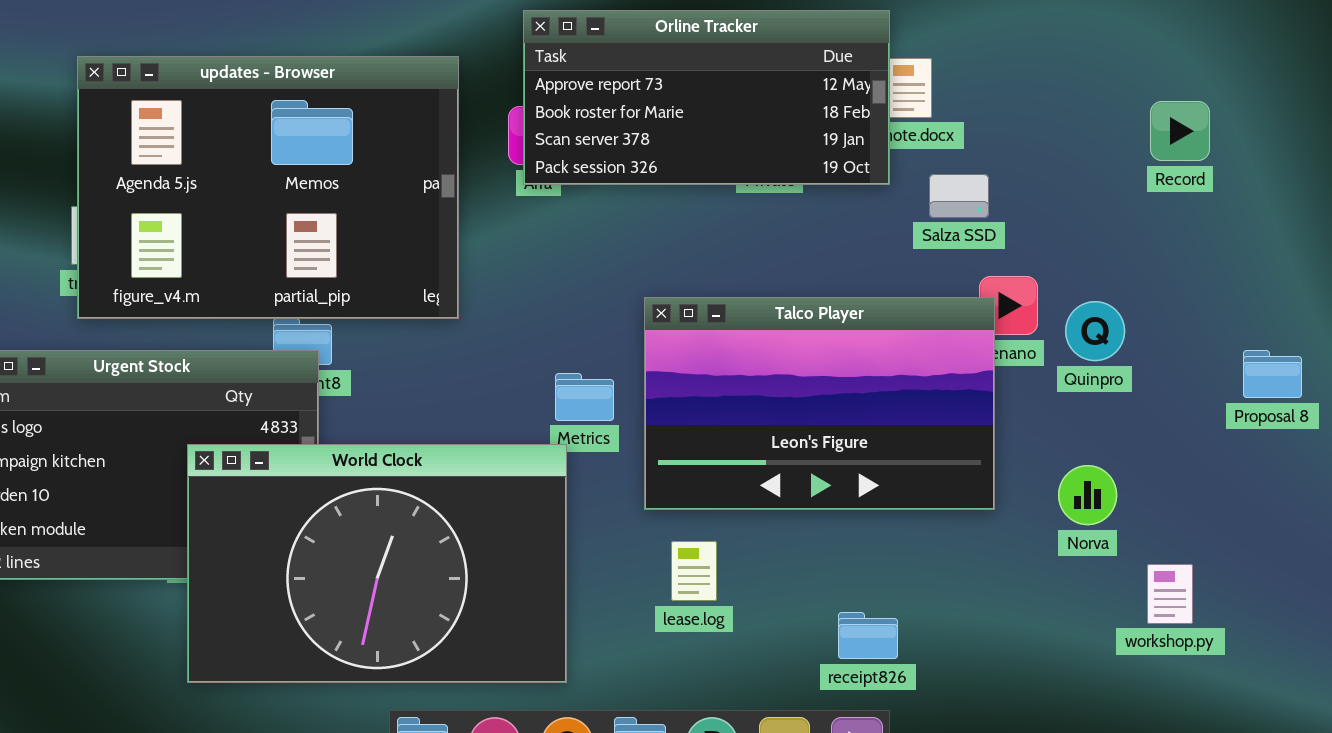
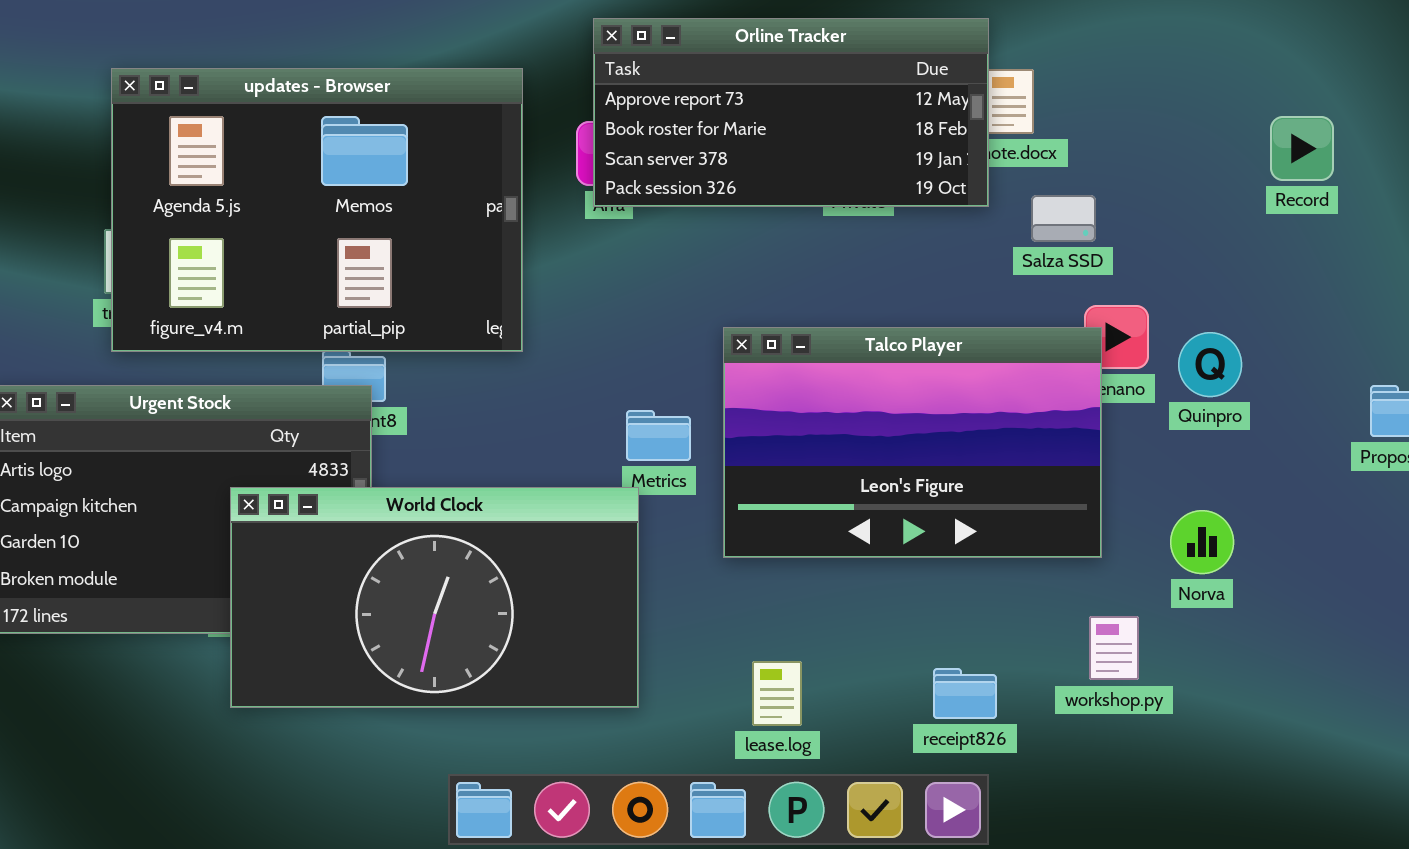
World Clock: [187,444,567,683] -> [230,487,639,708], resized
lease.log: [671,541,717,601] -> [752,661,802,726], moved
workshop.py: [1147,564,1193,624] -> [1089,616,1139,680], moved

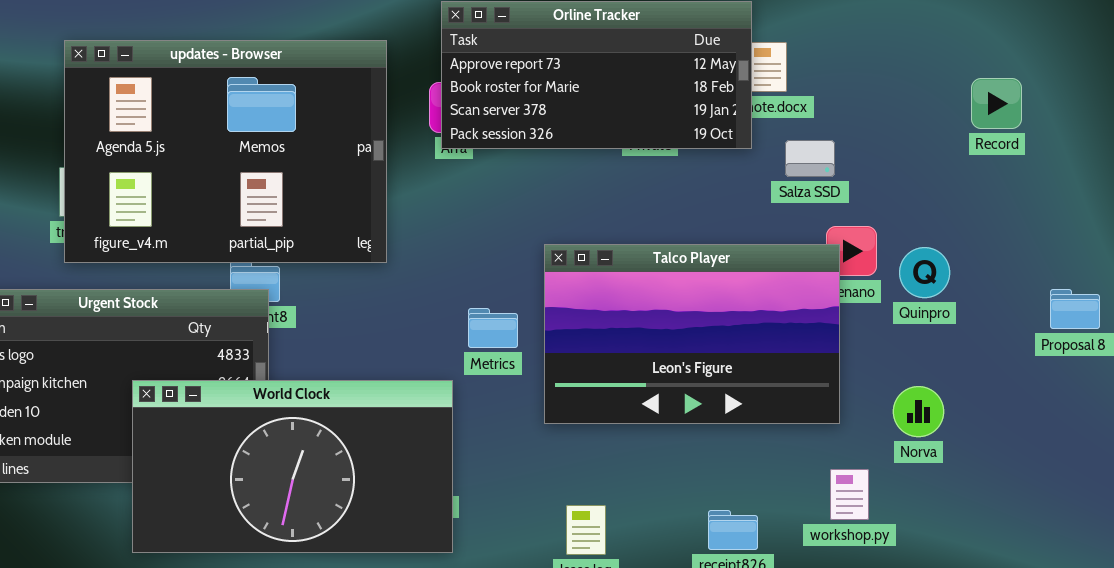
World Clock: [230,487,639,708] -> [132,380,453,553], moved

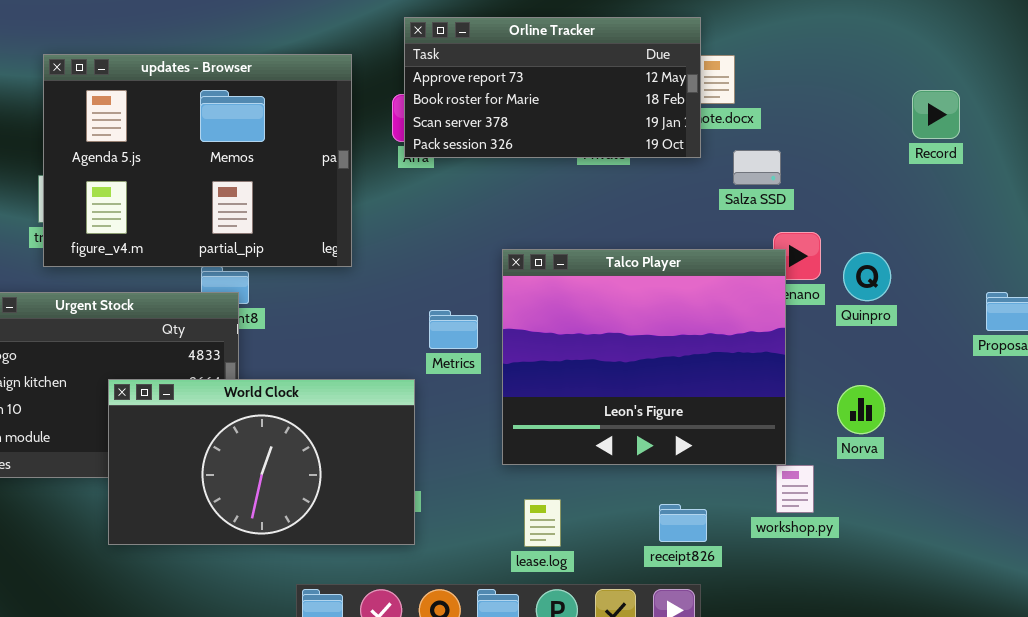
Talco Player: [544,244,840,424] -> [502,249,786,465], resized

